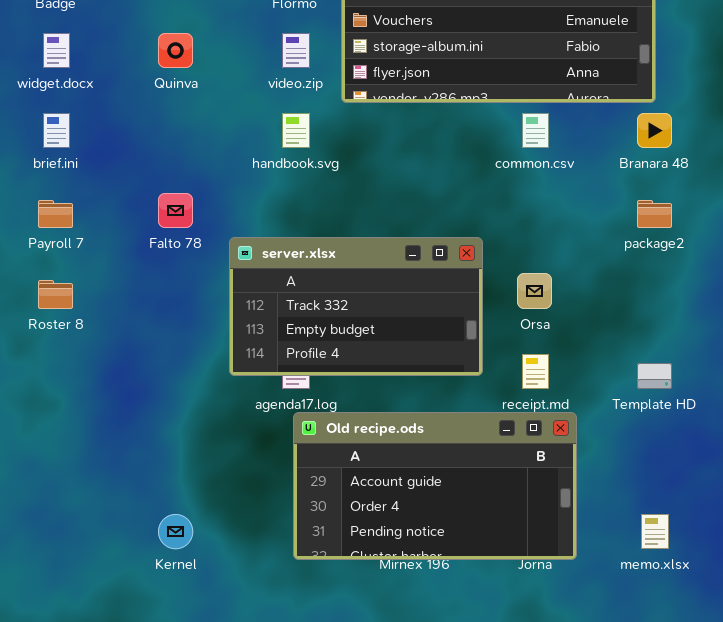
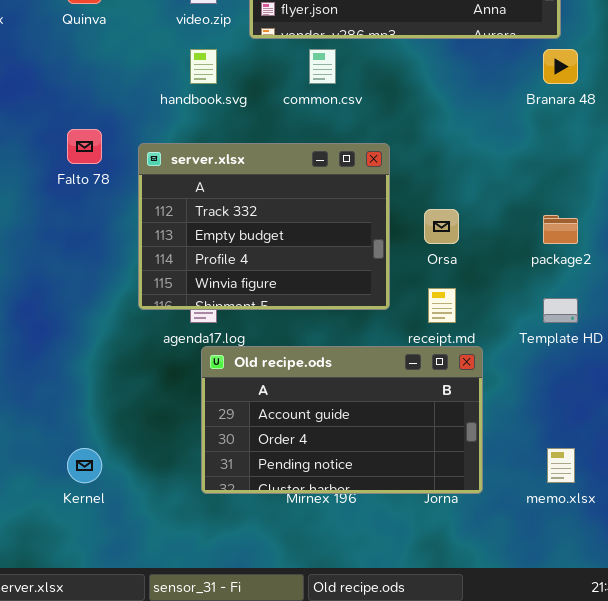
common.csv: [522,113,549,148] -> [309,49,336,84], moved
package2: [637,200,672,228] -> [543,215,578,244], moved
server.xlsx: [229,237,483,376] -> [138,143,390,310], resized

